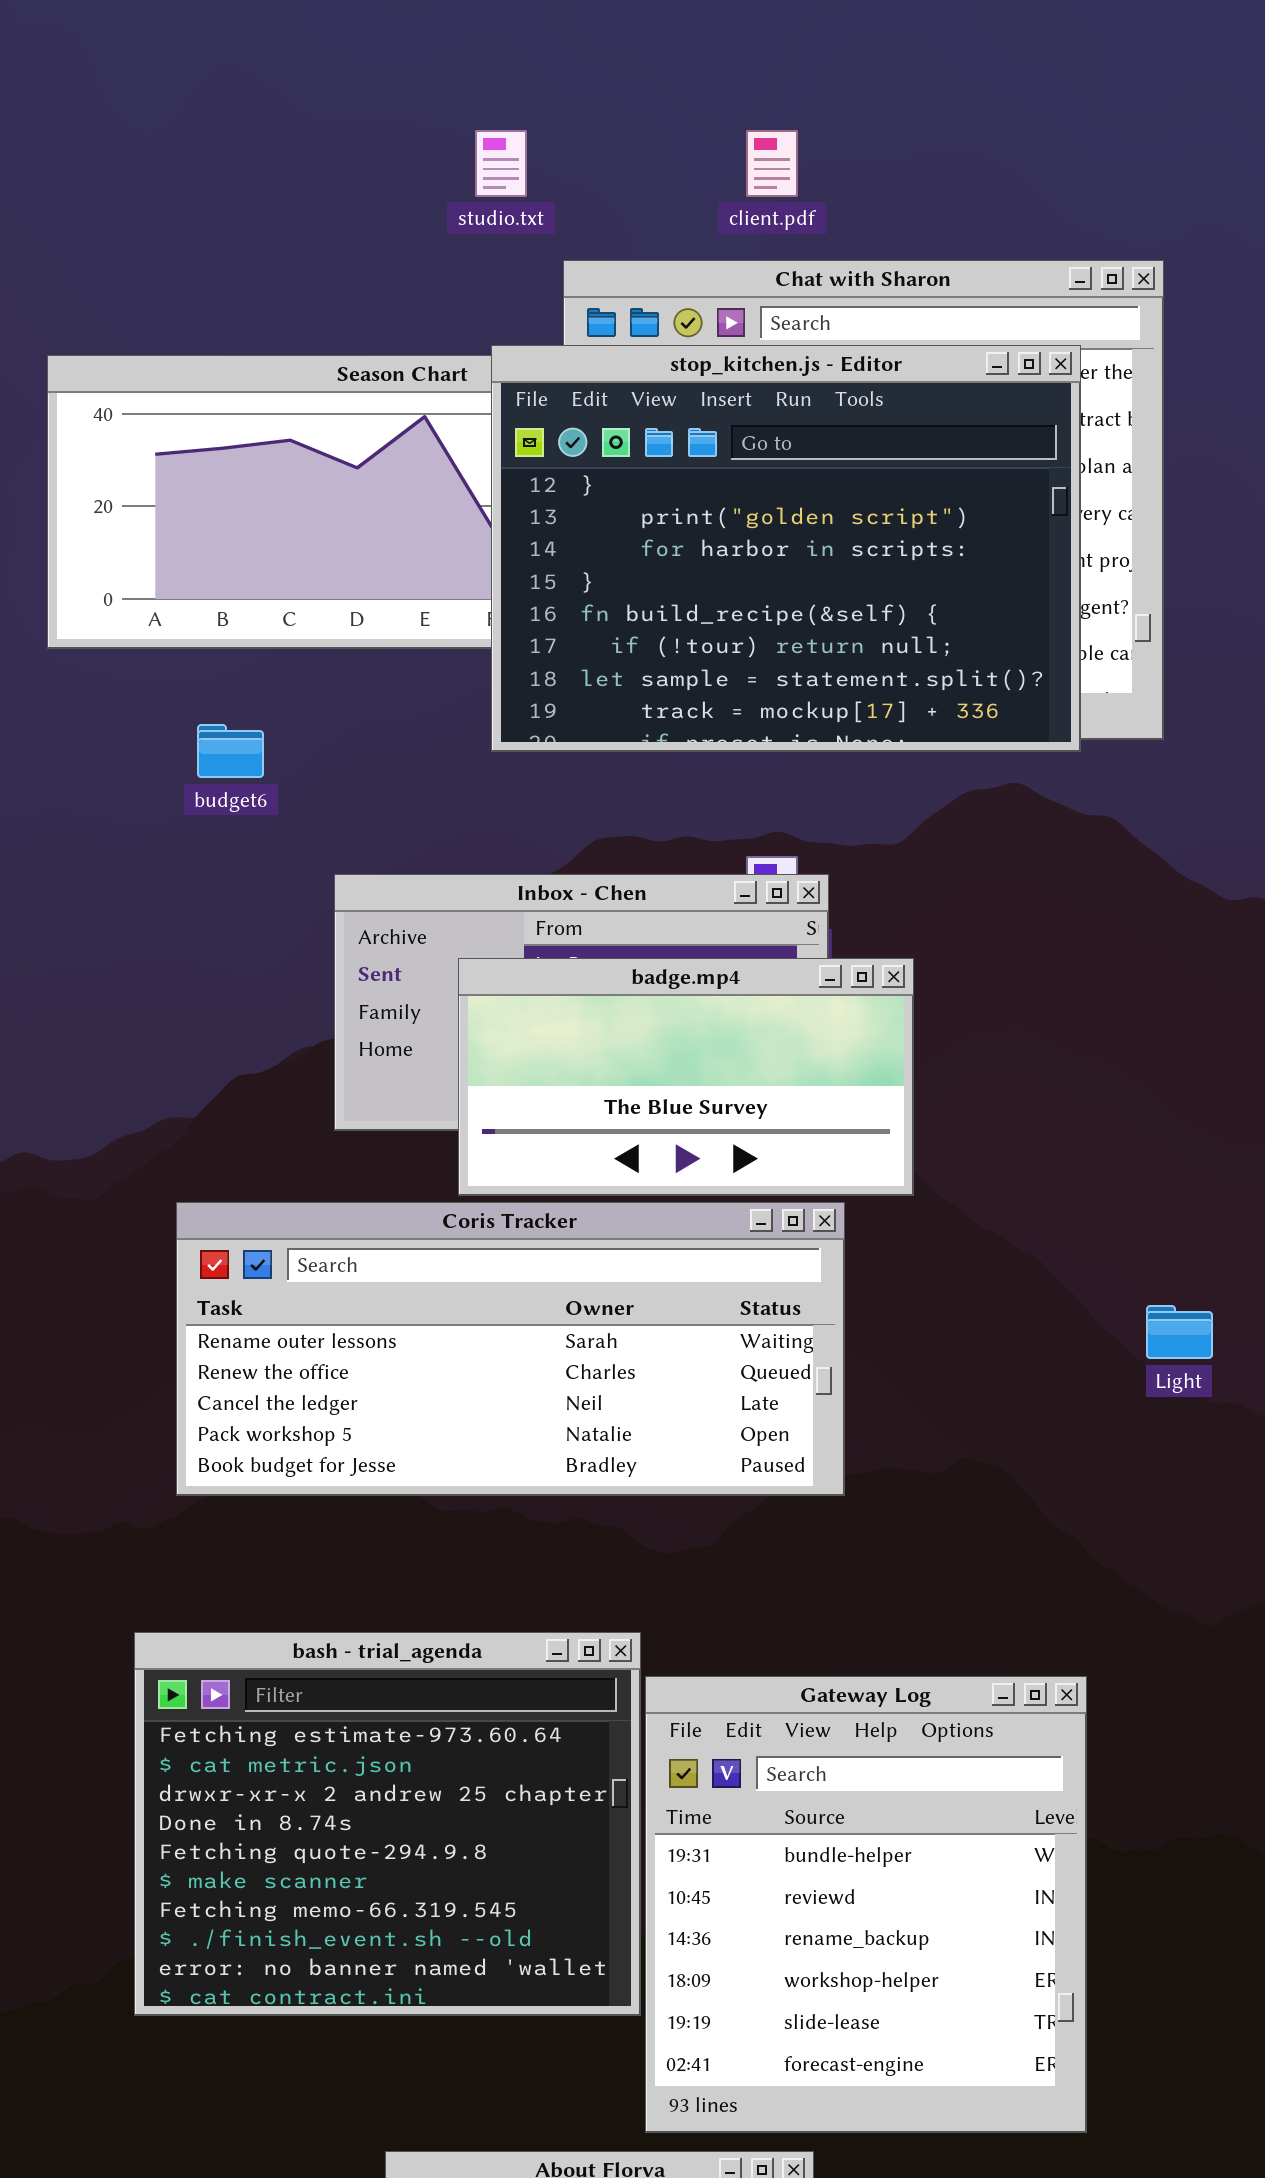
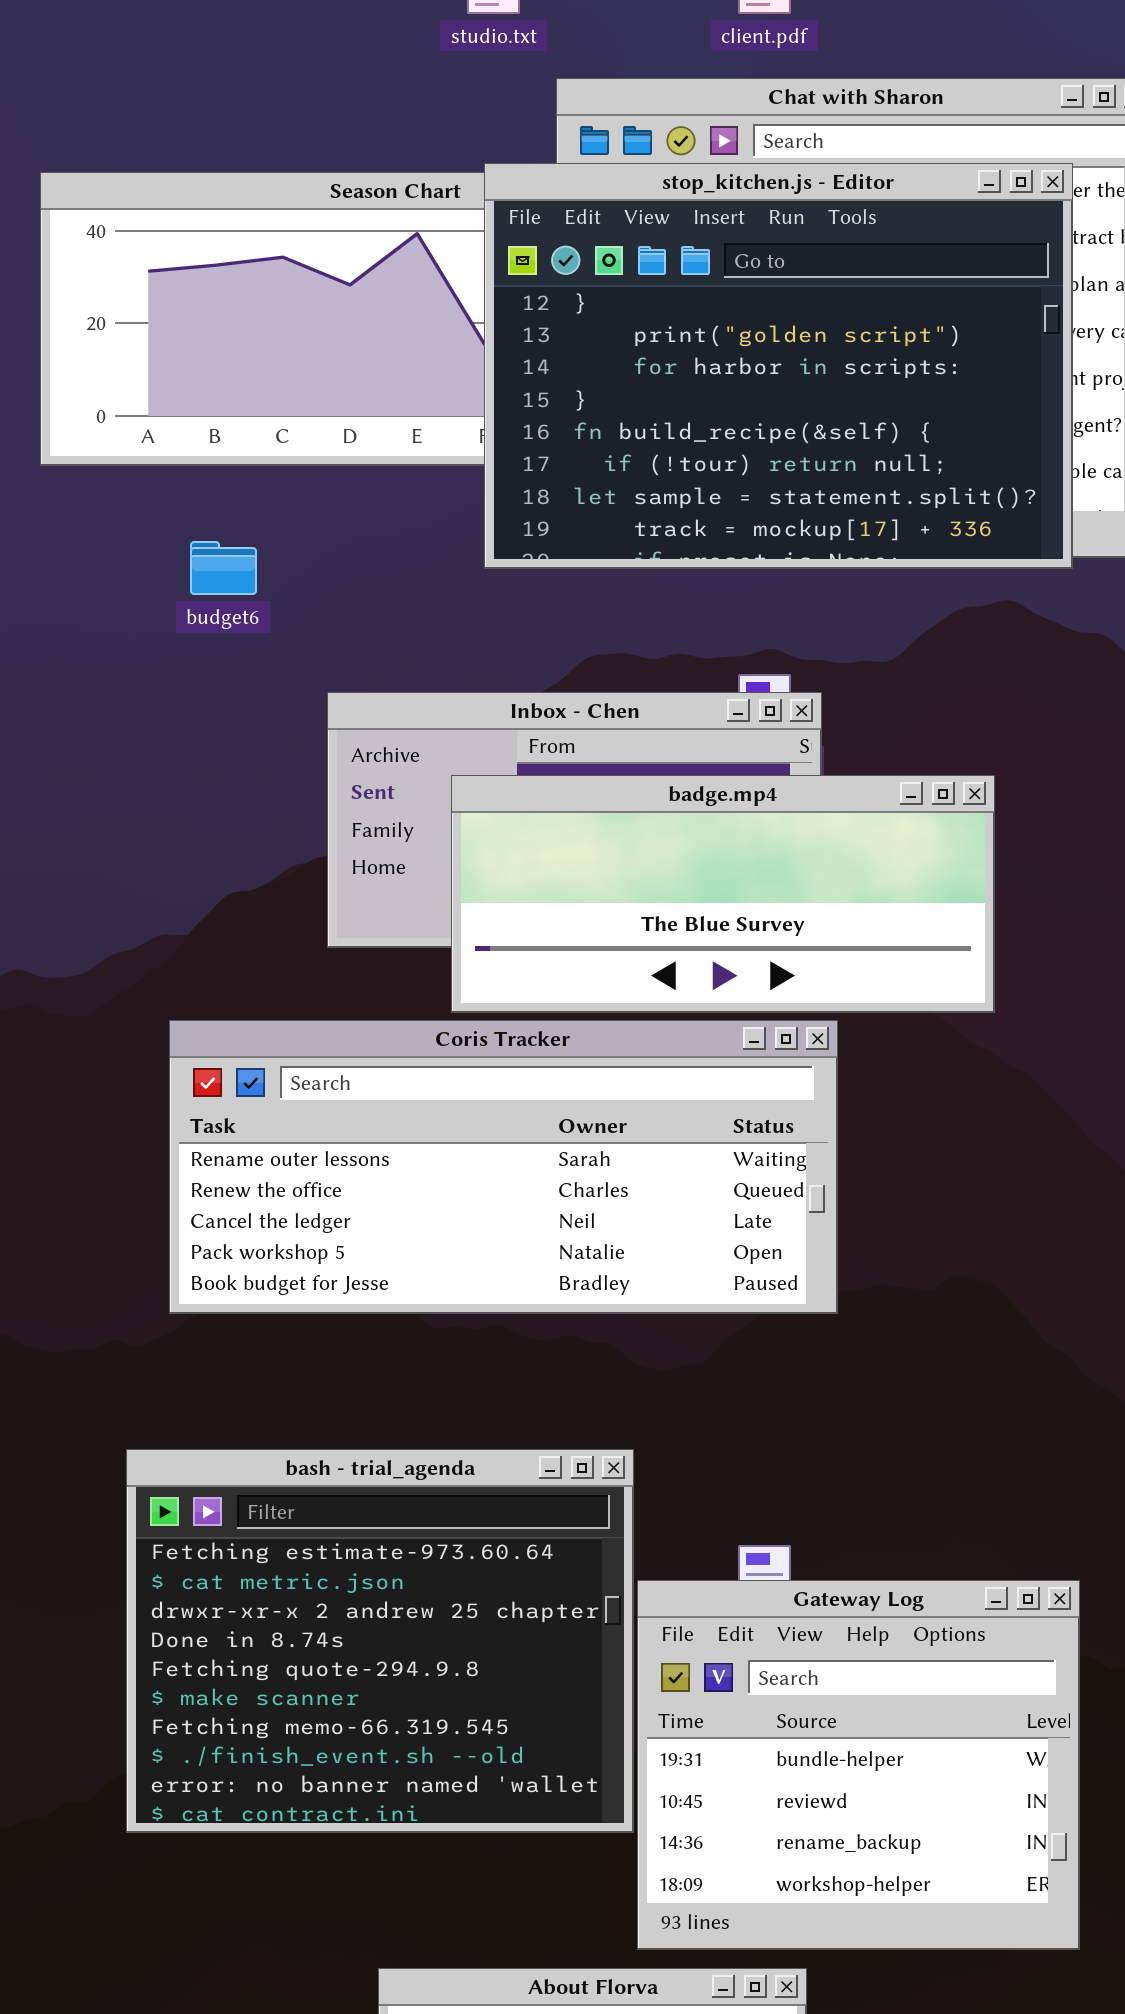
badge.mp4: [458,958,914,1196] -> [451,775,995,1013], resized
Gateway Log: [645,1676,1087,2133] -> [637,1580,1080,1950], resized

